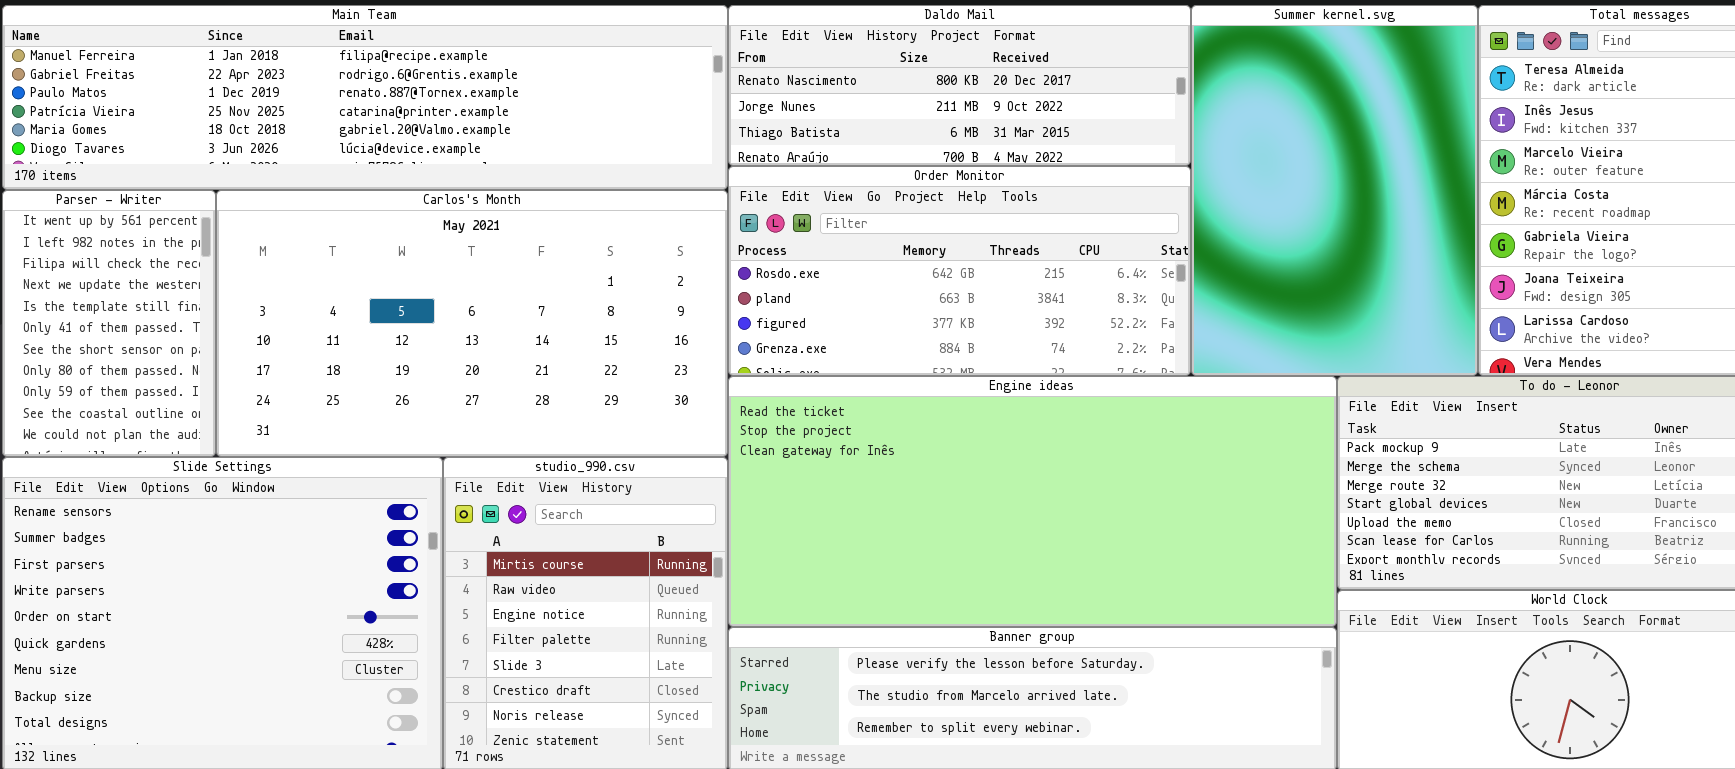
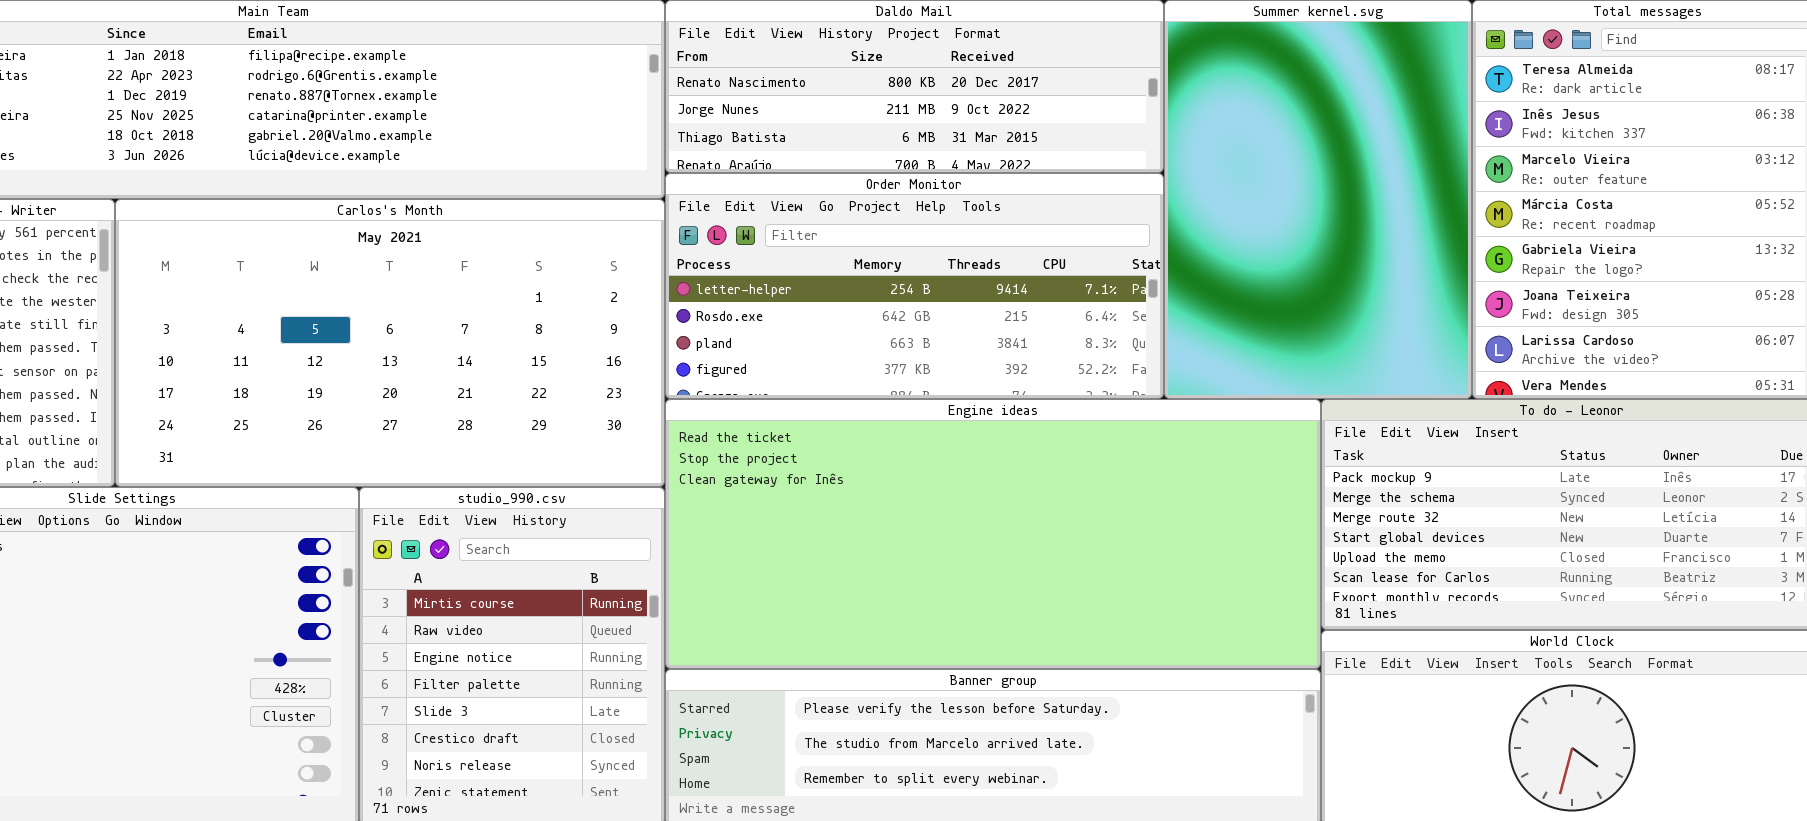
Order Monitor: [728,166,1191,376] -> [665,173,1164,399], scrolled up 1 row

